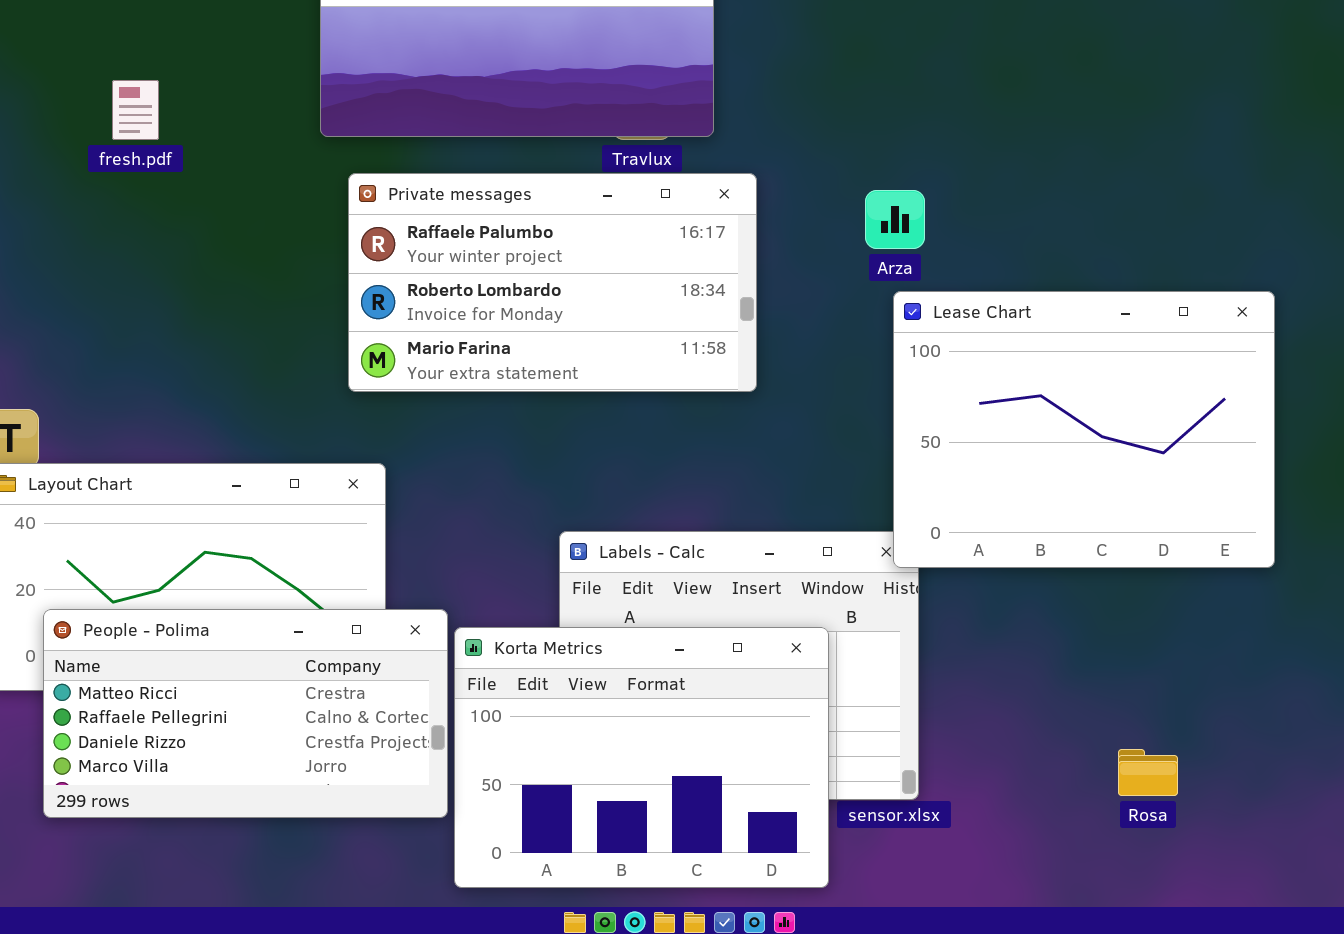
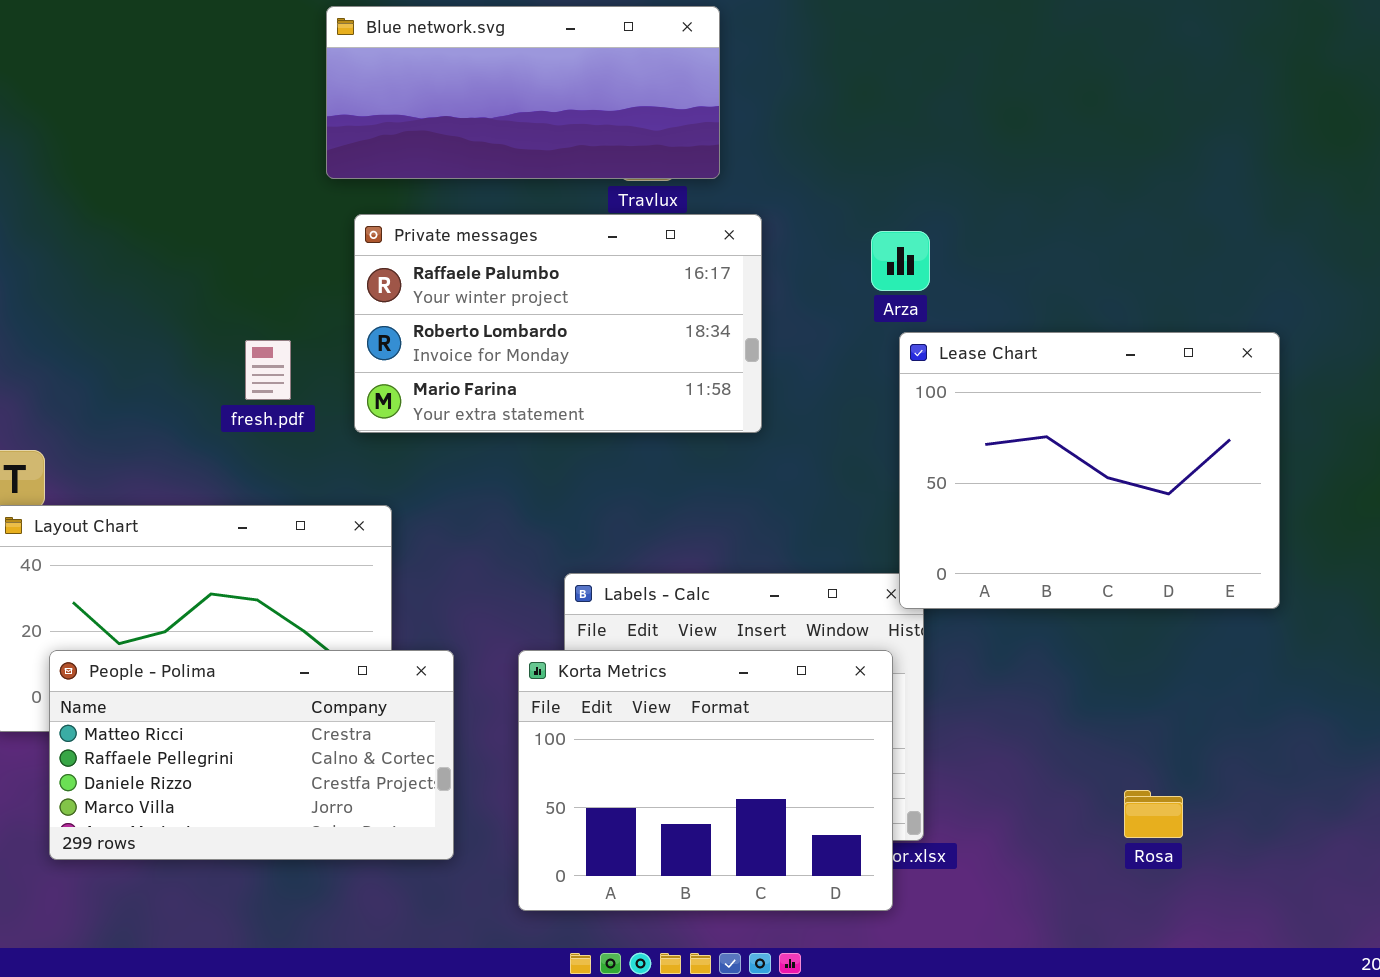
fresh.pdf: [112,80,159,140] -> [245,340,291,400], moved
Korta Metrics: [454,627,829,888] -> [518,650,893,911], moved

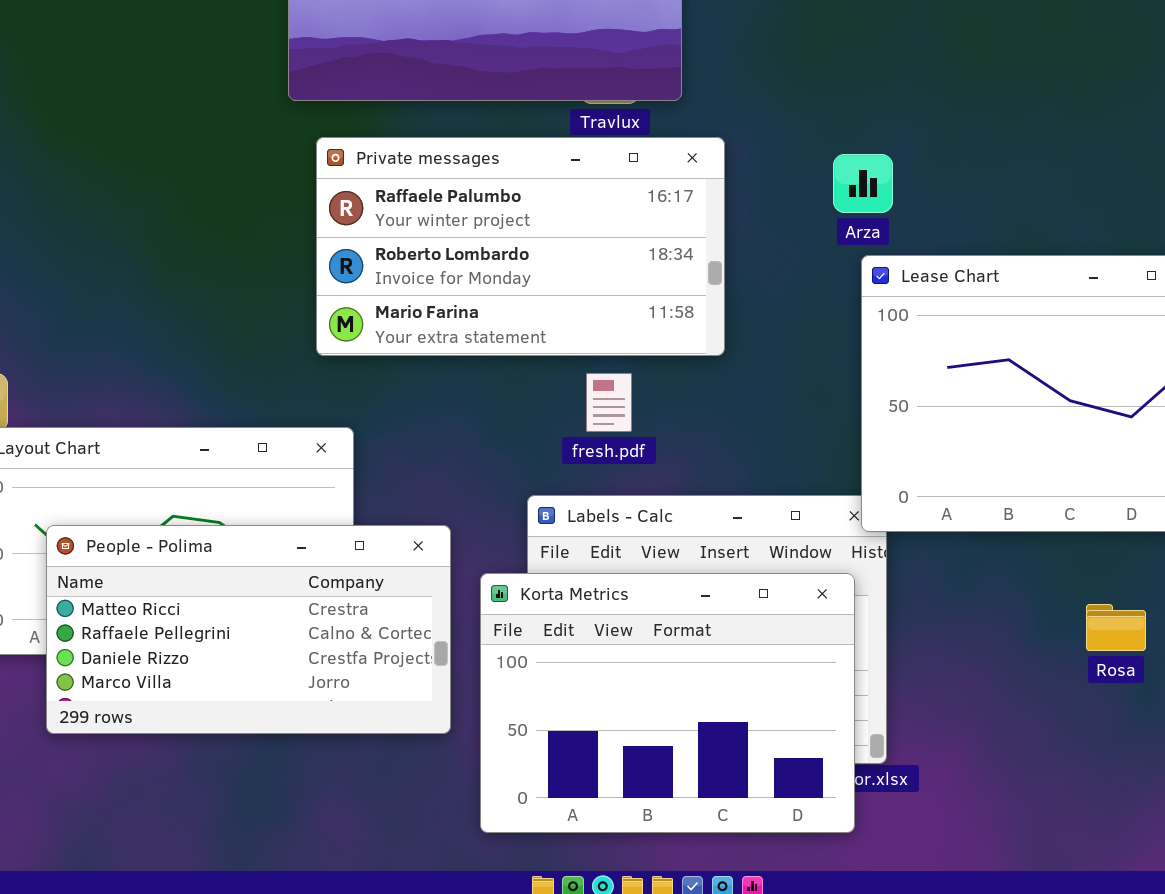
fresh.pdf: [245,340,291,400] -> [586,373,632,432], moved
People - Polima: [49,650,454,860] -> [46,525,451,734], moved
Rosa: [1124,790,1183,838] -> [1086,604,1146,651], moved

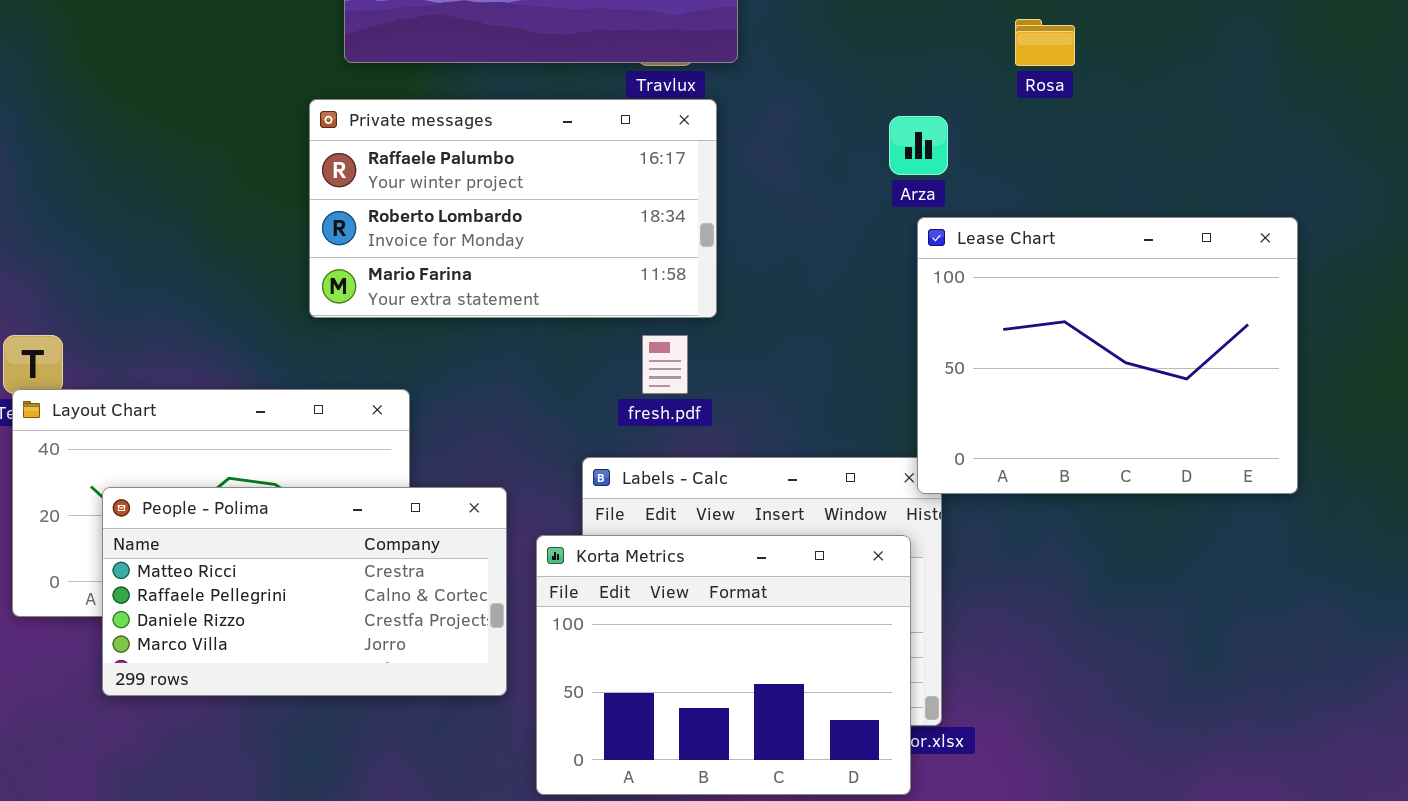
Private messages: [316,137,725,356] -> [309,99,717,318], moved
Rosa: [1086,604,1146,651] -> [1015,19,1075,66], moved

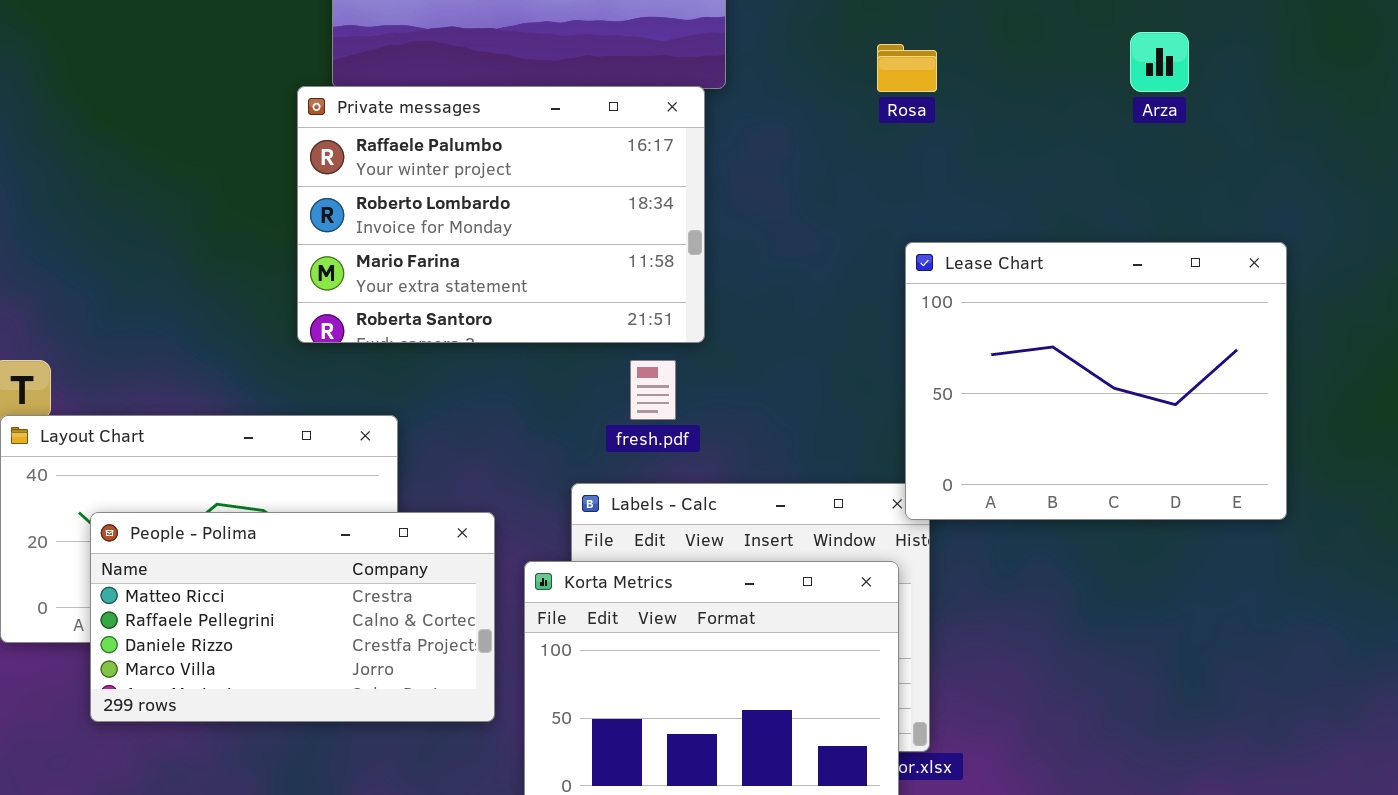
Rosa: [1015,19,1075,66] -> [877,44,937,92], moved
Private messages: [309,99,717,318] -> [297,86,705,343], resized
Arza: [889,116,948,175] -> [1130,32,1189,92], moved

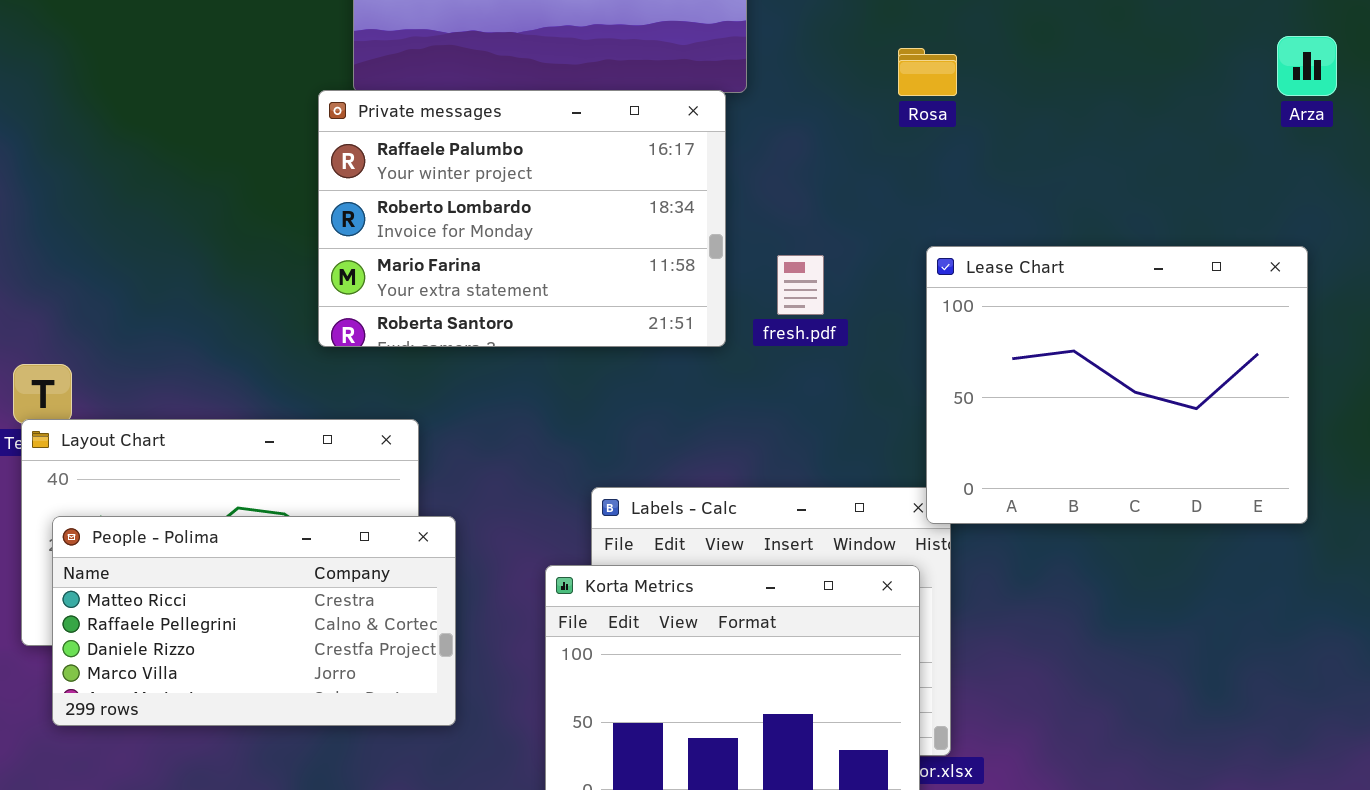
Arza: [1130,32,1189,92] -> [1277,36,1337,96], moved
fresh.pdf: [630,360,676,420] -> [777,255,824,315], moved
People - Polima: [90,512,495,722] -> [52,516,456,726], moved

